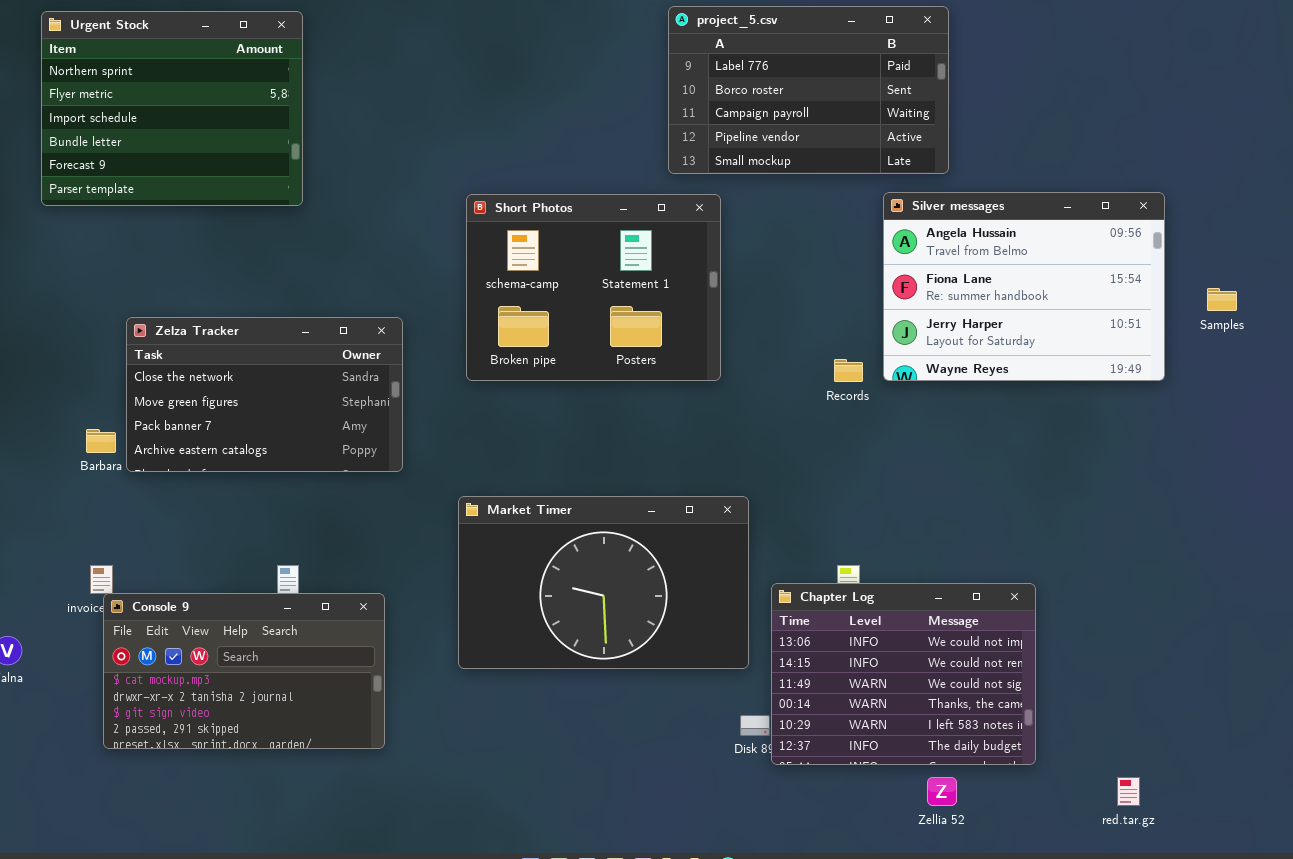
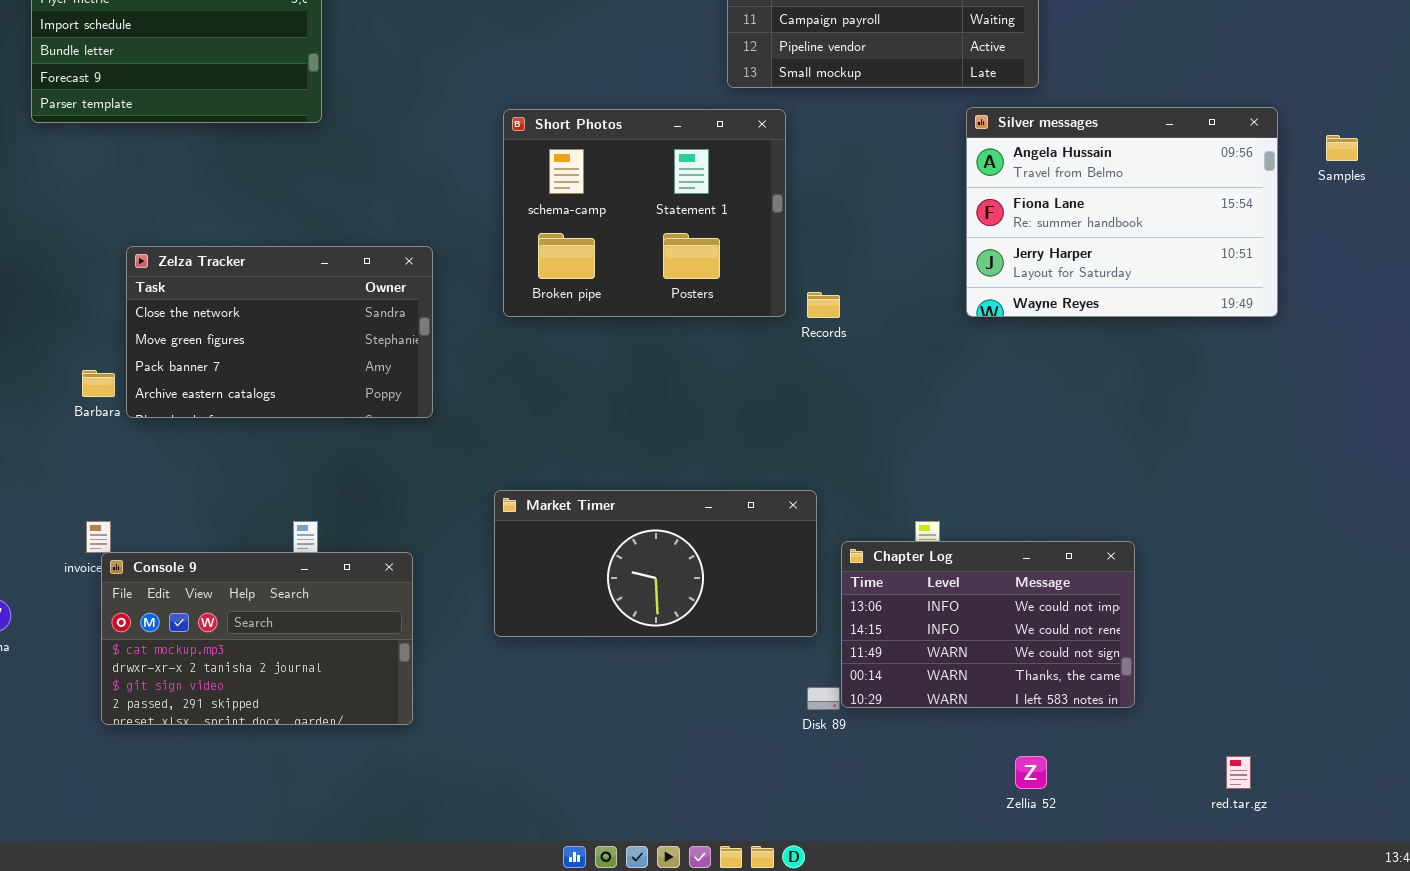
Samples: [1207,288,1237,311] -> [1326,135,1358,161], moved
Records: [834,359,863,382] -> [807,292,840,318], moved
Market Timer: [458,496,749,669] -> [494,490,817,637], resized
Chapter Log: [771,583,1036,765] -> [841,541,1135,708], resized

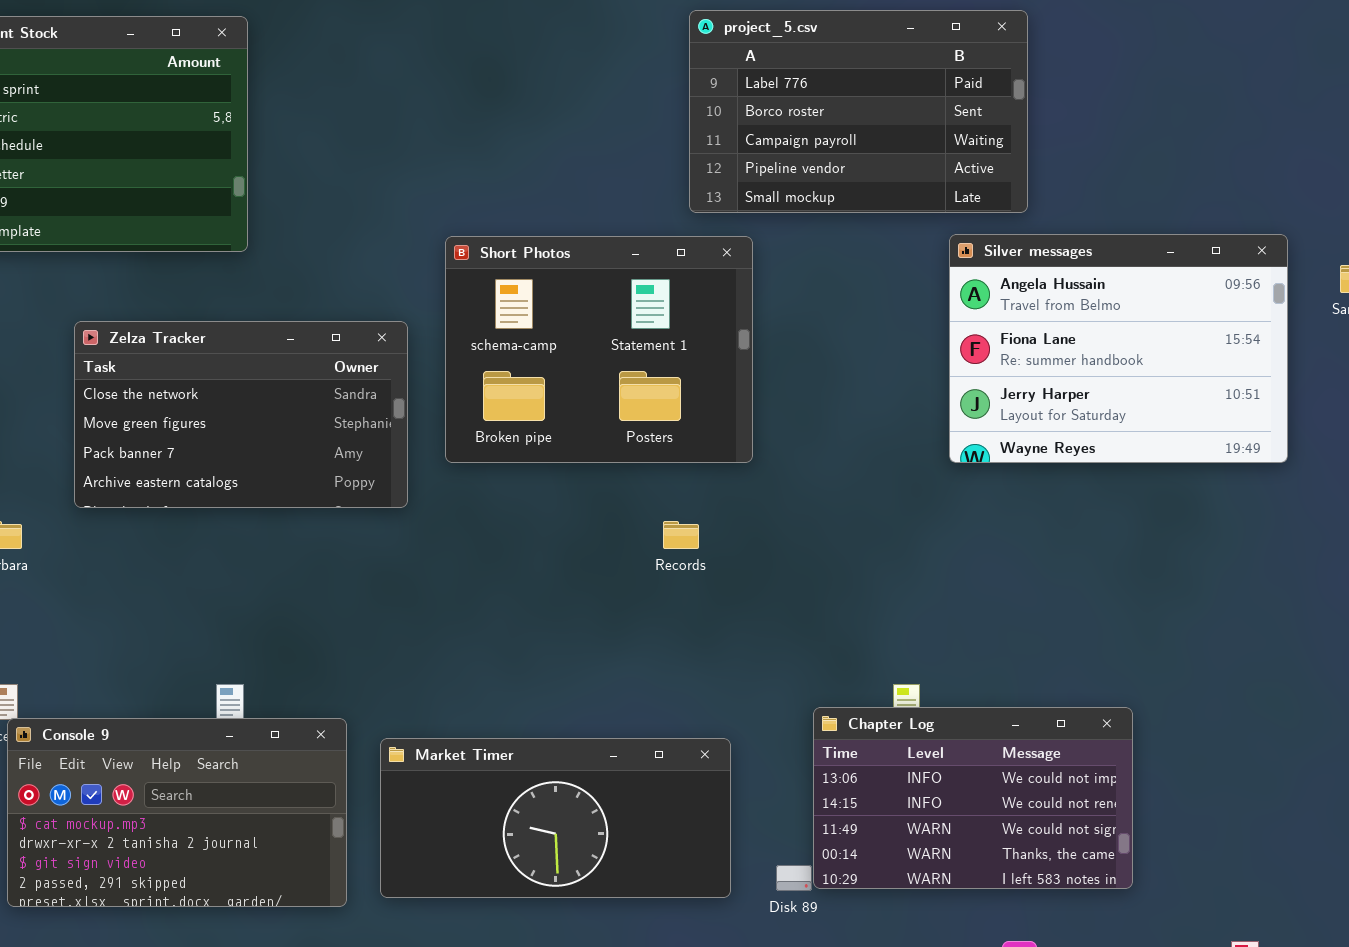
Zelza Tracker: [126,246,433,418] -> [74,321,408,508], moved
Records: [807,292,840,318] -> [663,521,699,549], moved
Market Timer: [494,490,817,637] -> [380,738,731,898], moved

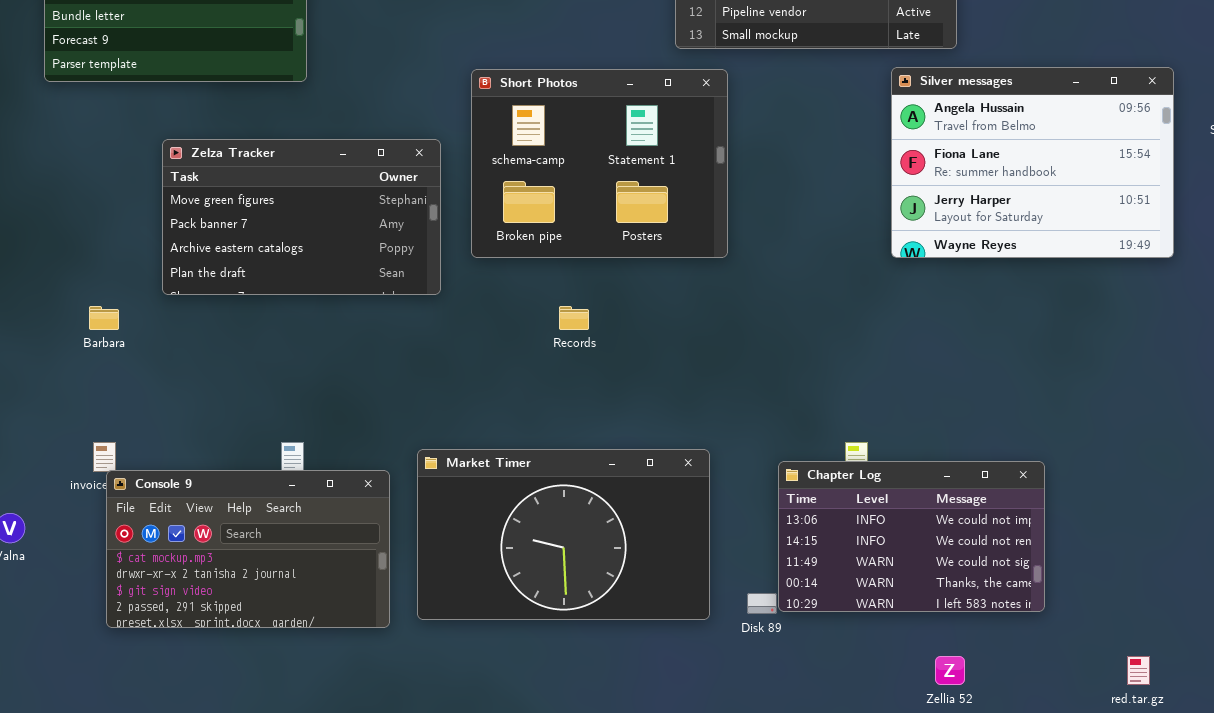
Zelza Tracker: [74,321,408,508] -> [162,139,441,295], scrolled down 1 row
Records: [663,521,699,549] -> [559,306,589,330], moved
Market Timer: [380,738,731,898] -> [417,449,710,620], resized

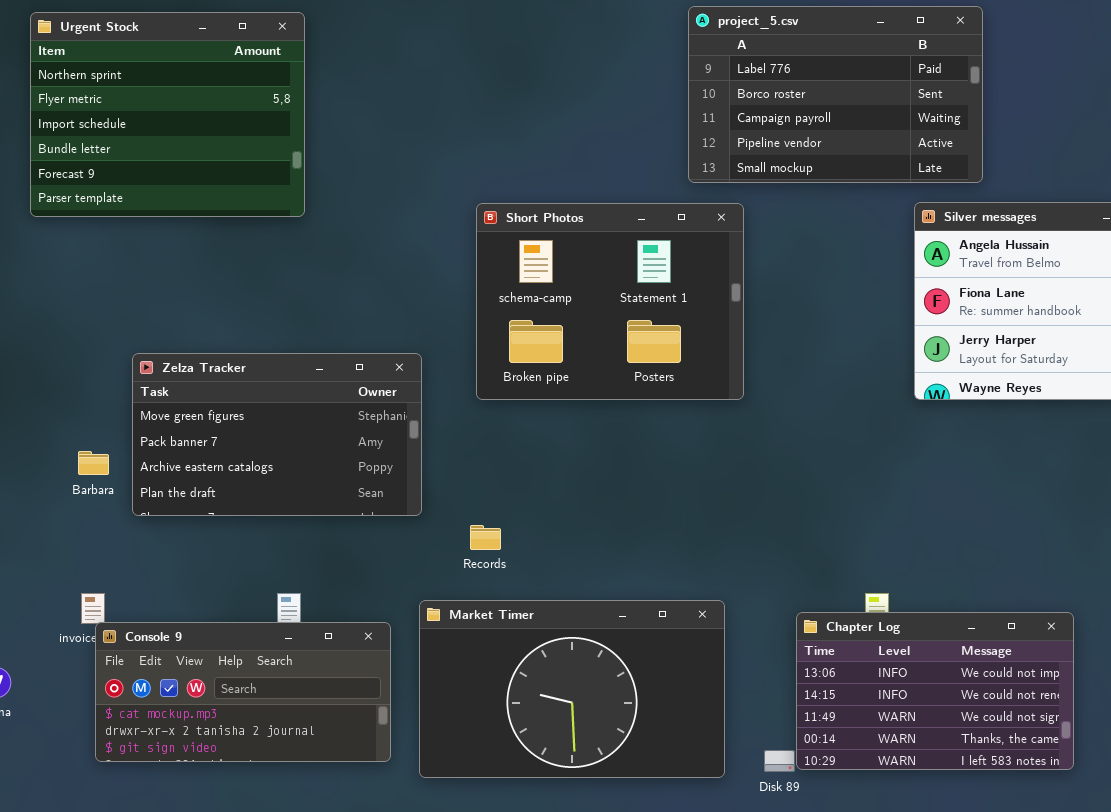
Zelza Tracker: [162,139,441,295] -> [132,353,422,516], moved
Records: [559,306,589,330] -> [470,525,501,550], moved
Console 9: [106,470,390,628] -> [95,622,391,762], resized

